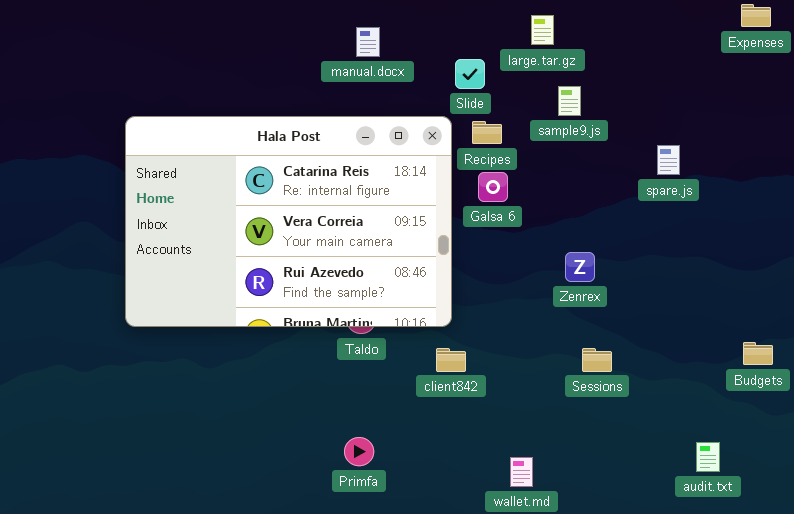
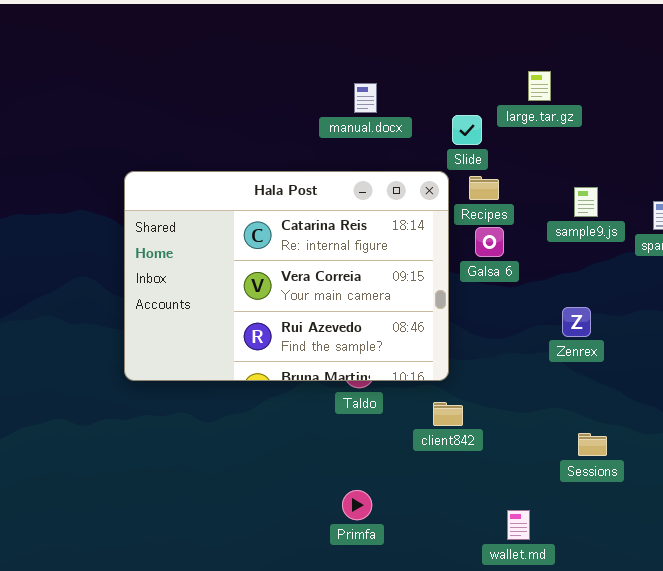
sample9.js: [558,86,581,116] -> [574,187,598,217], moved
Sessions: [582,348,612,372] -> [578,433,607,456], moved

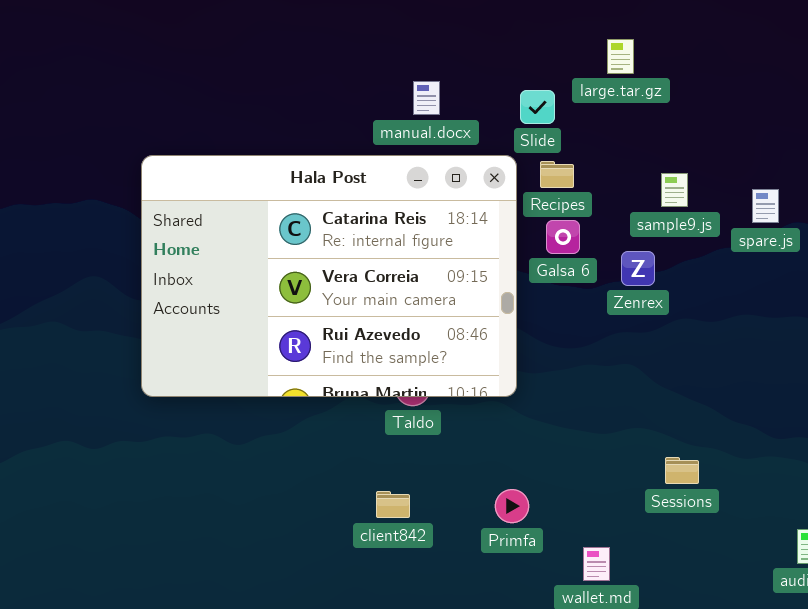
manual.docx: [354,83,377,113] -> [413,81,440,115], moved
Zenrex: [562,307,591,337] -> [621,251,655,286], moved
client842: [433,402,463,426] -> [376,491,410,518], moved
Primfa: [342,490,372,520] -> [495,489,529,523], moved

